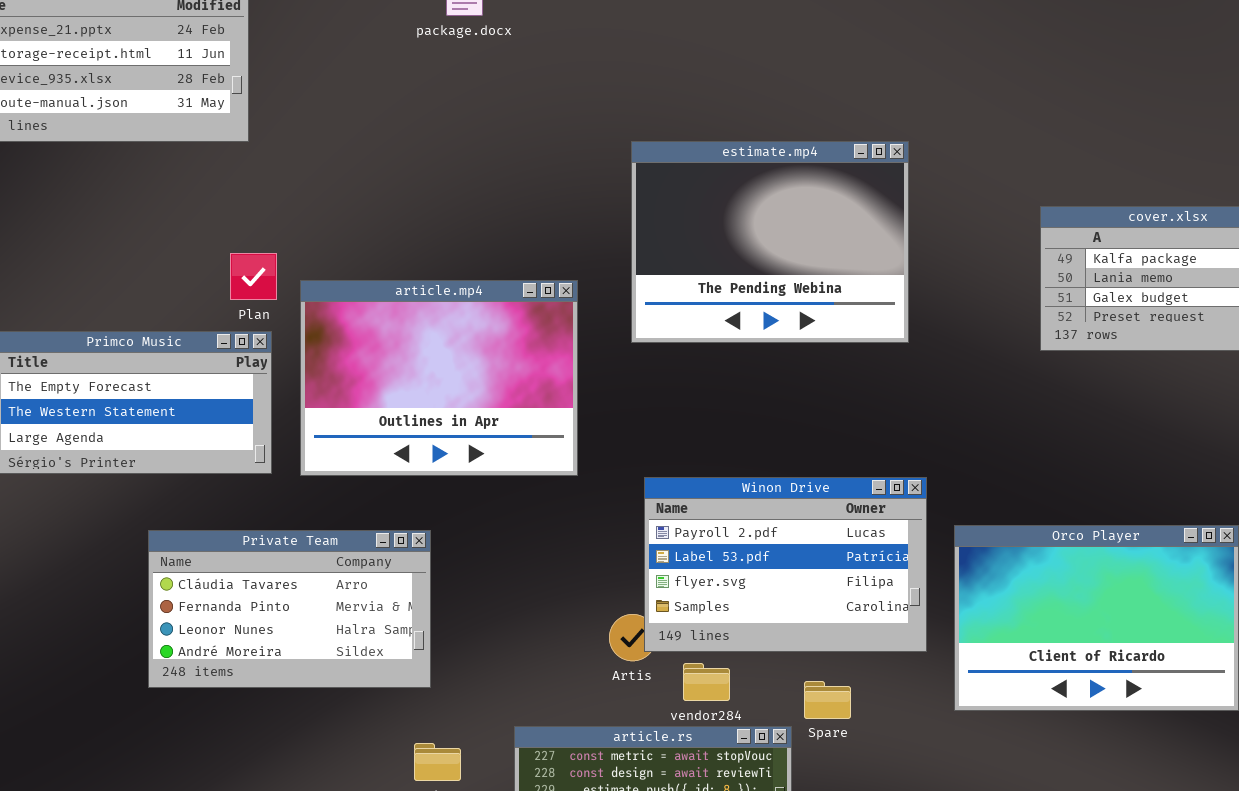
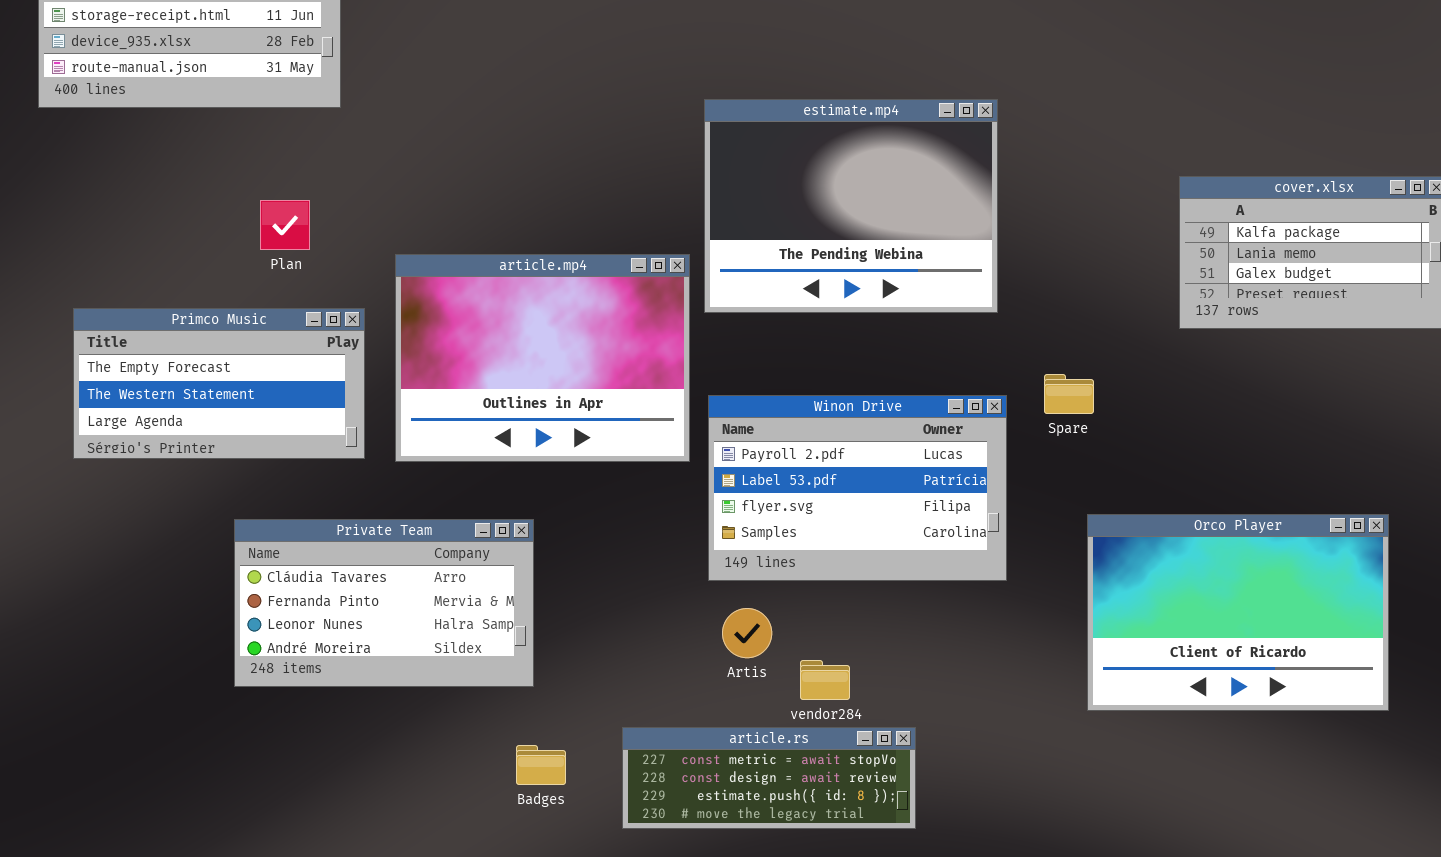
estimate.mp4: [631,141,909,343] -> [704,99,998,313], moved
Plan: [230,253,277,300] -> [260,200,310,250], moved
Winon Drive: [644,477,927,652] -> [708,395,1007,581], moved
Spare: [804,681,851,719] -> [1044,374,1094,414], moved

